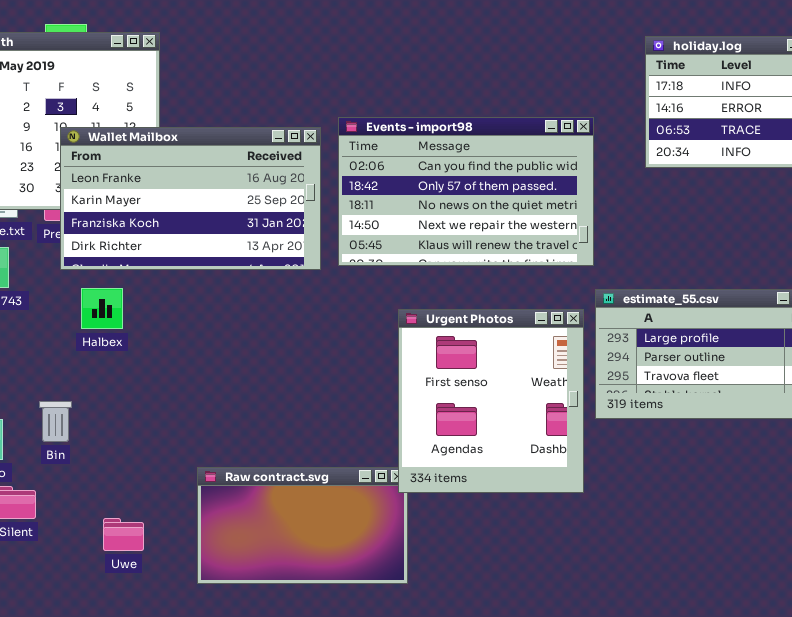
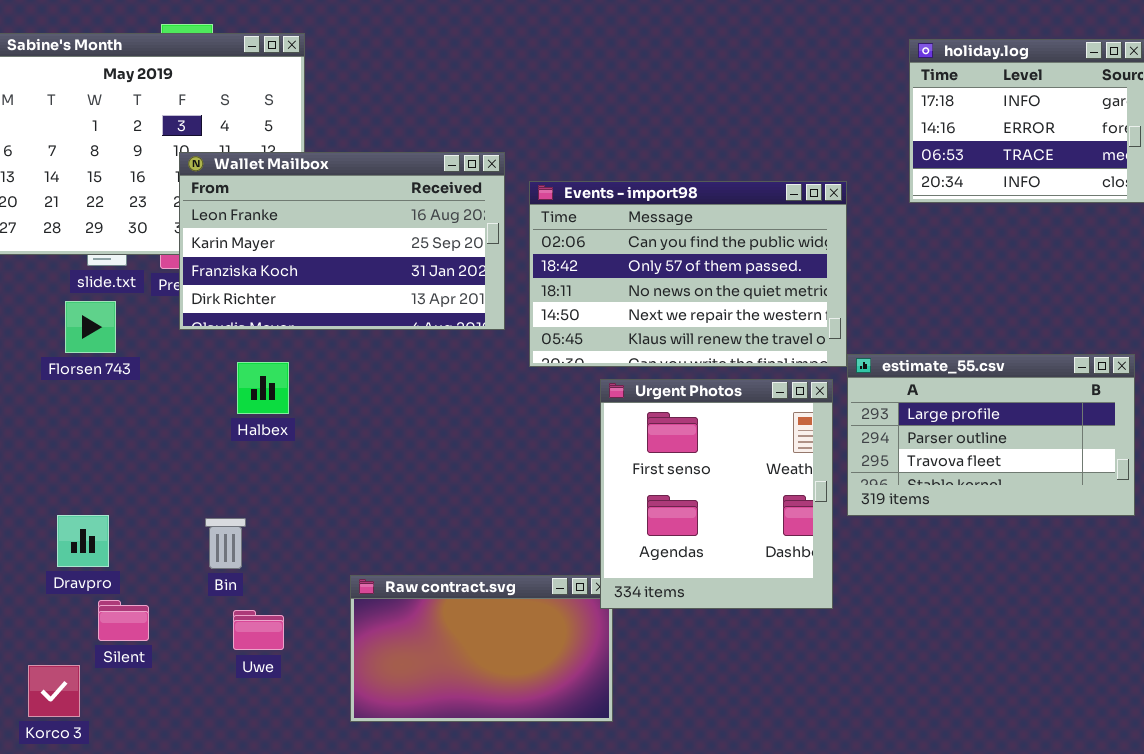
Events - import98: [338,117,594,266] -> [529,181,847,367], moved
Halbex: [81,288,123,329] -> [237,362,289,414], moved
Bin: [39,401,72,442] -> [205,518,246,569], moved
Uwe: [103,518,144,551] -> [233,610,284,650], moved

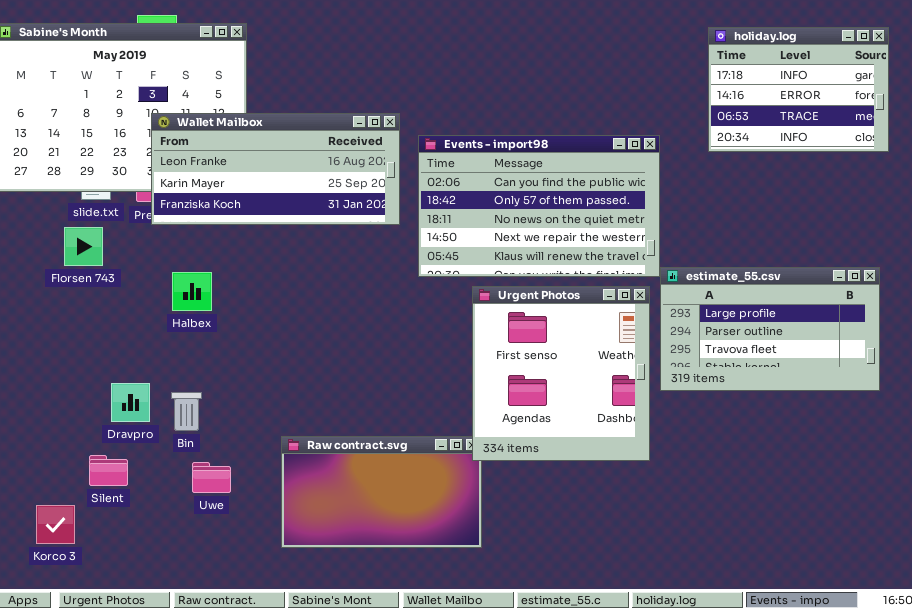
Wallet Mailbox: [179,152,505,330] -> [151,113,400,225], resized
Halbex: [237,362,289,414] -> [172,272,212,311], moved
Dravpro: [57,515,109,567] -> [111,383,150,422], moved

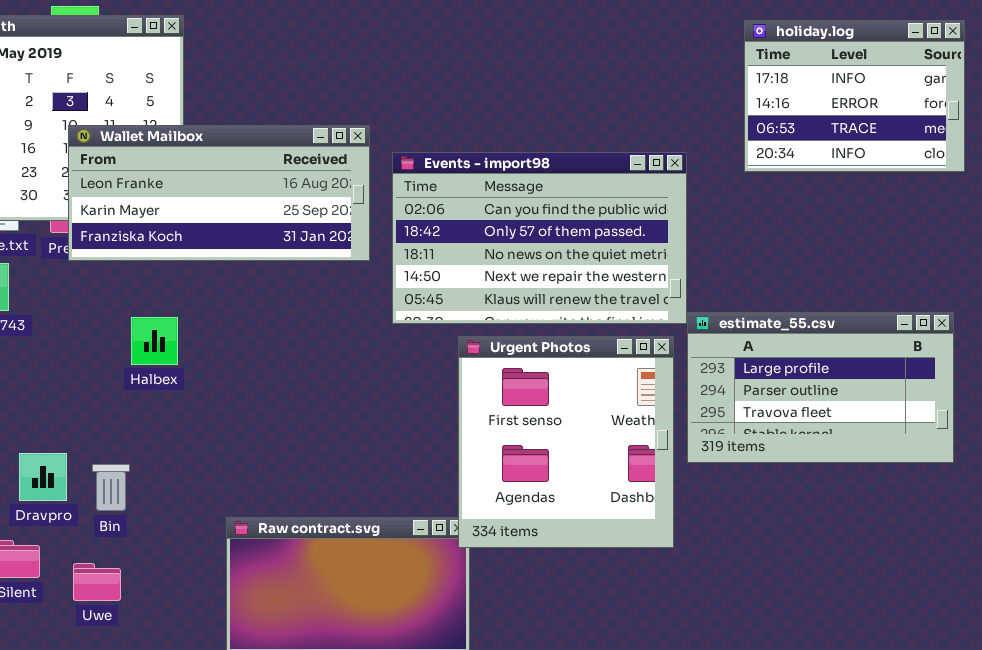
Halbex: [172,272,212,311] -> [131,317,178,365], moved
Uwe: [192,462,231,493] -> [73,563,121,601], moved

